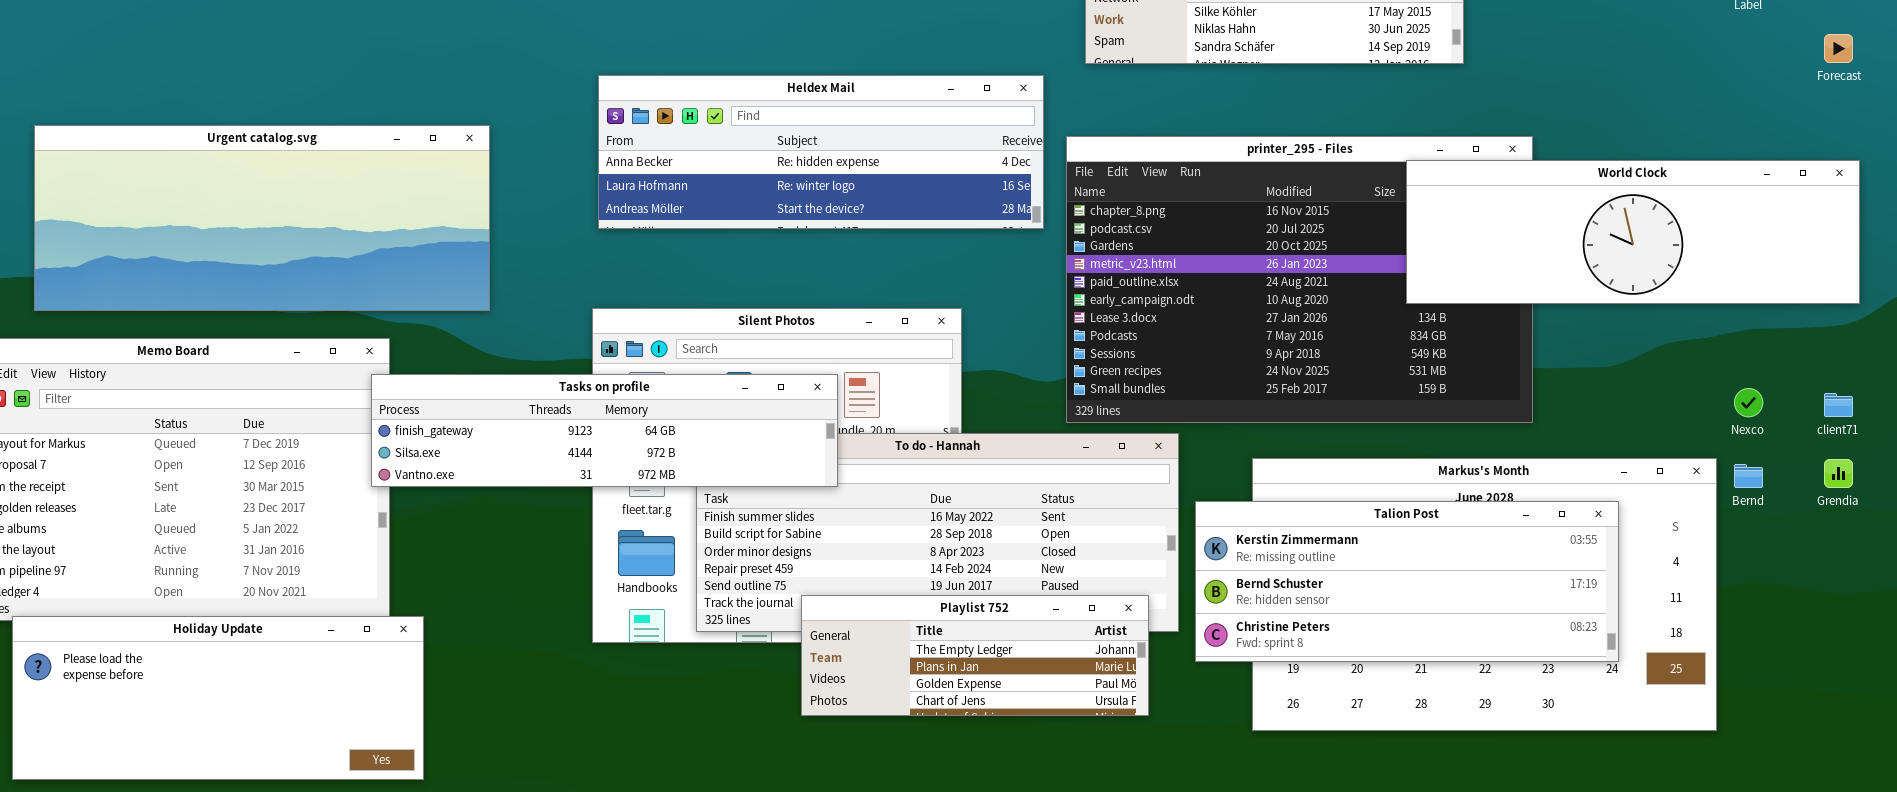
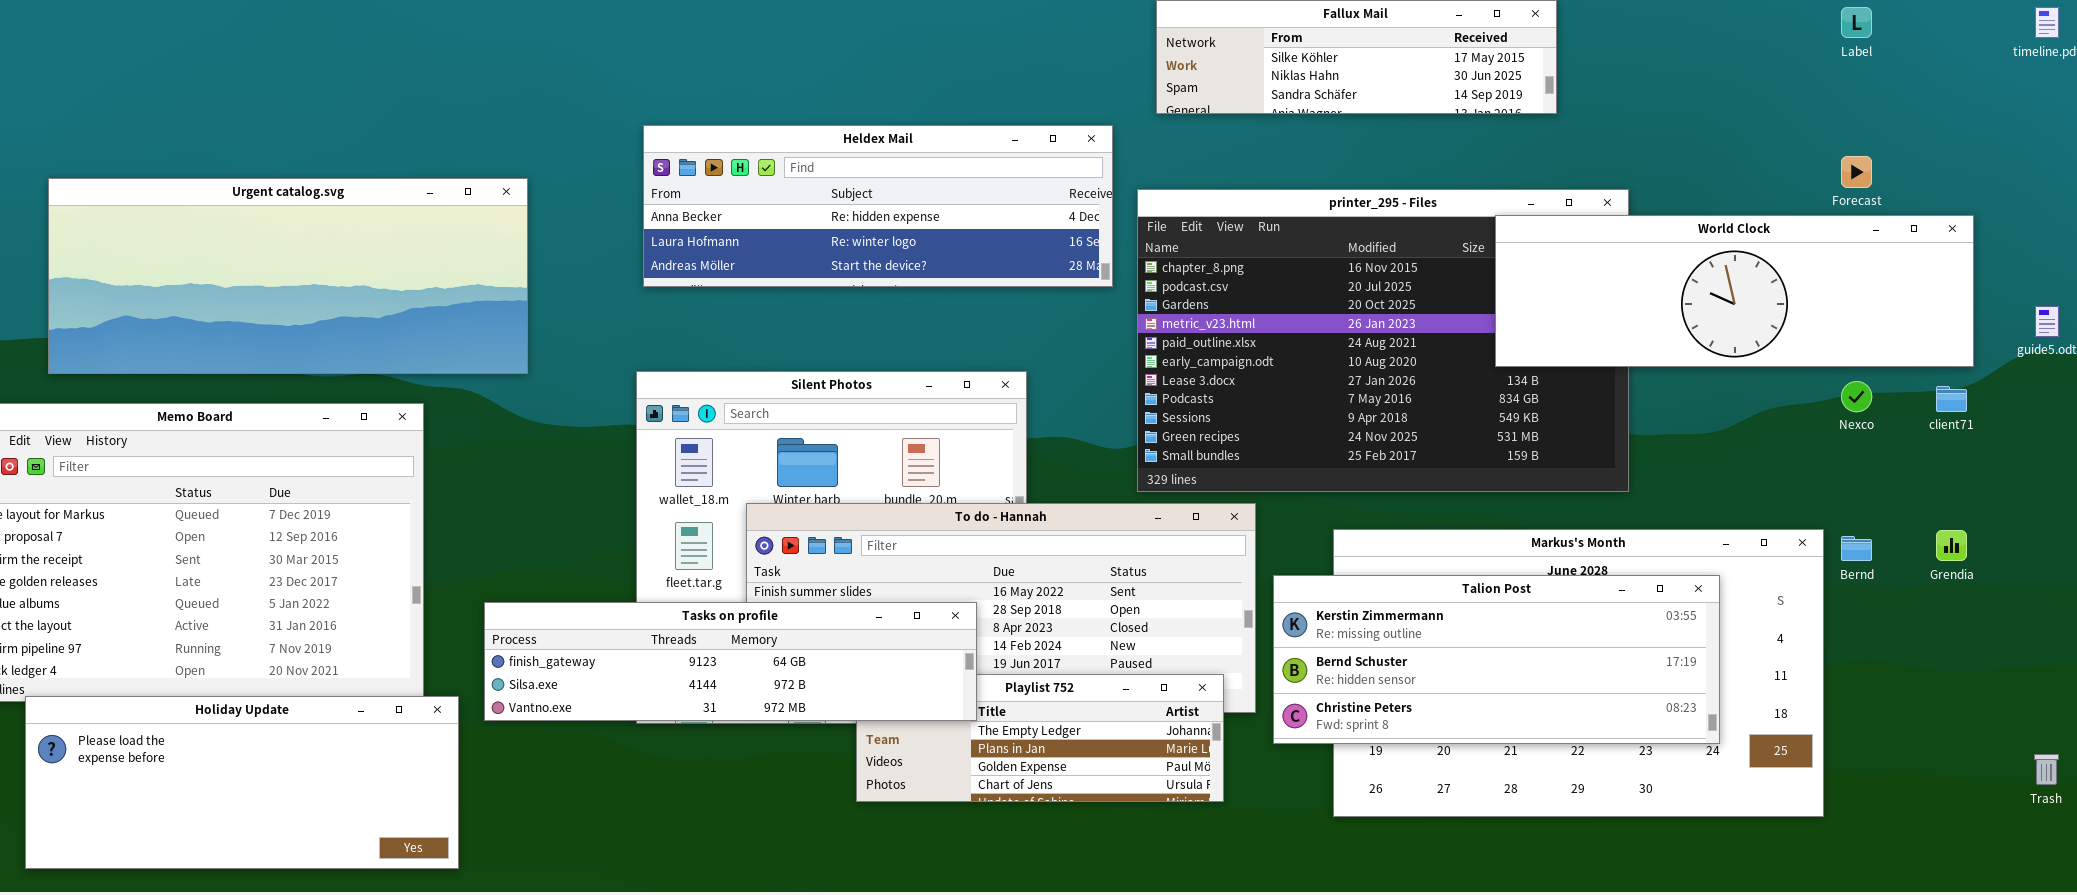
Forecast: [1824,34,1853,63] -> [1841,156,1872,188], moved
Tasks on profile: [371,374,838,487] -> [484,602,977,721], moved
Nexco: [1734,388,1763,417] -> [1841,381,1872,412], moved
client71: [1824,393,1853,417] -> [1936,386,1967,412], moved

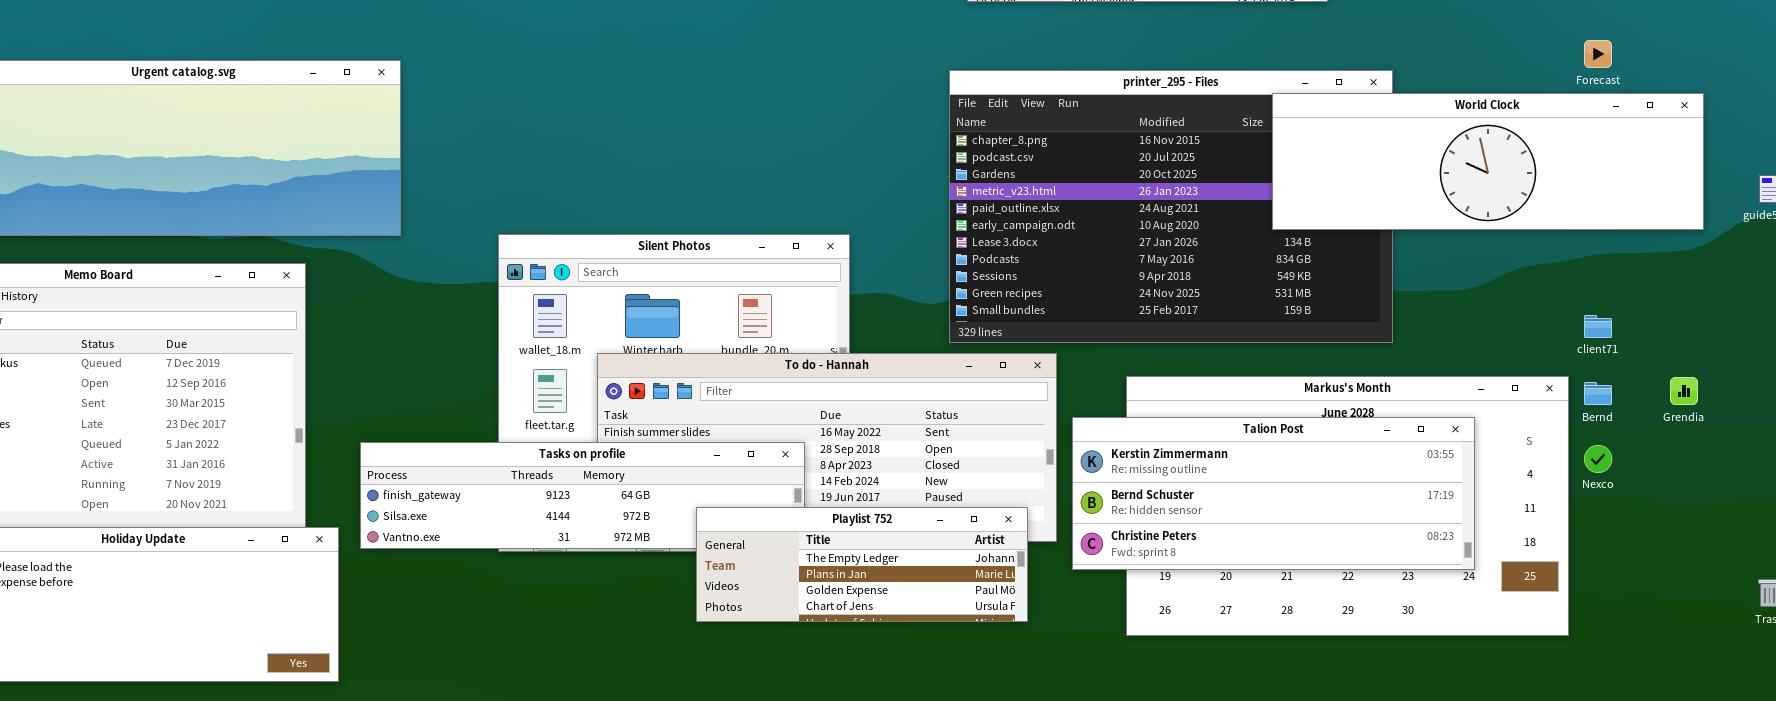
Heldex Mail: [643,125,1113,287] -> none, closed
Nexco: [1841,381,1872,412] -> [1584,445,1612,473], moved
client71: [1936,386,1967,412] -> [1584,315,1612,338], moved
Playlist 752: [856,674,1224,802] -> [696,507,1028,622], raised

